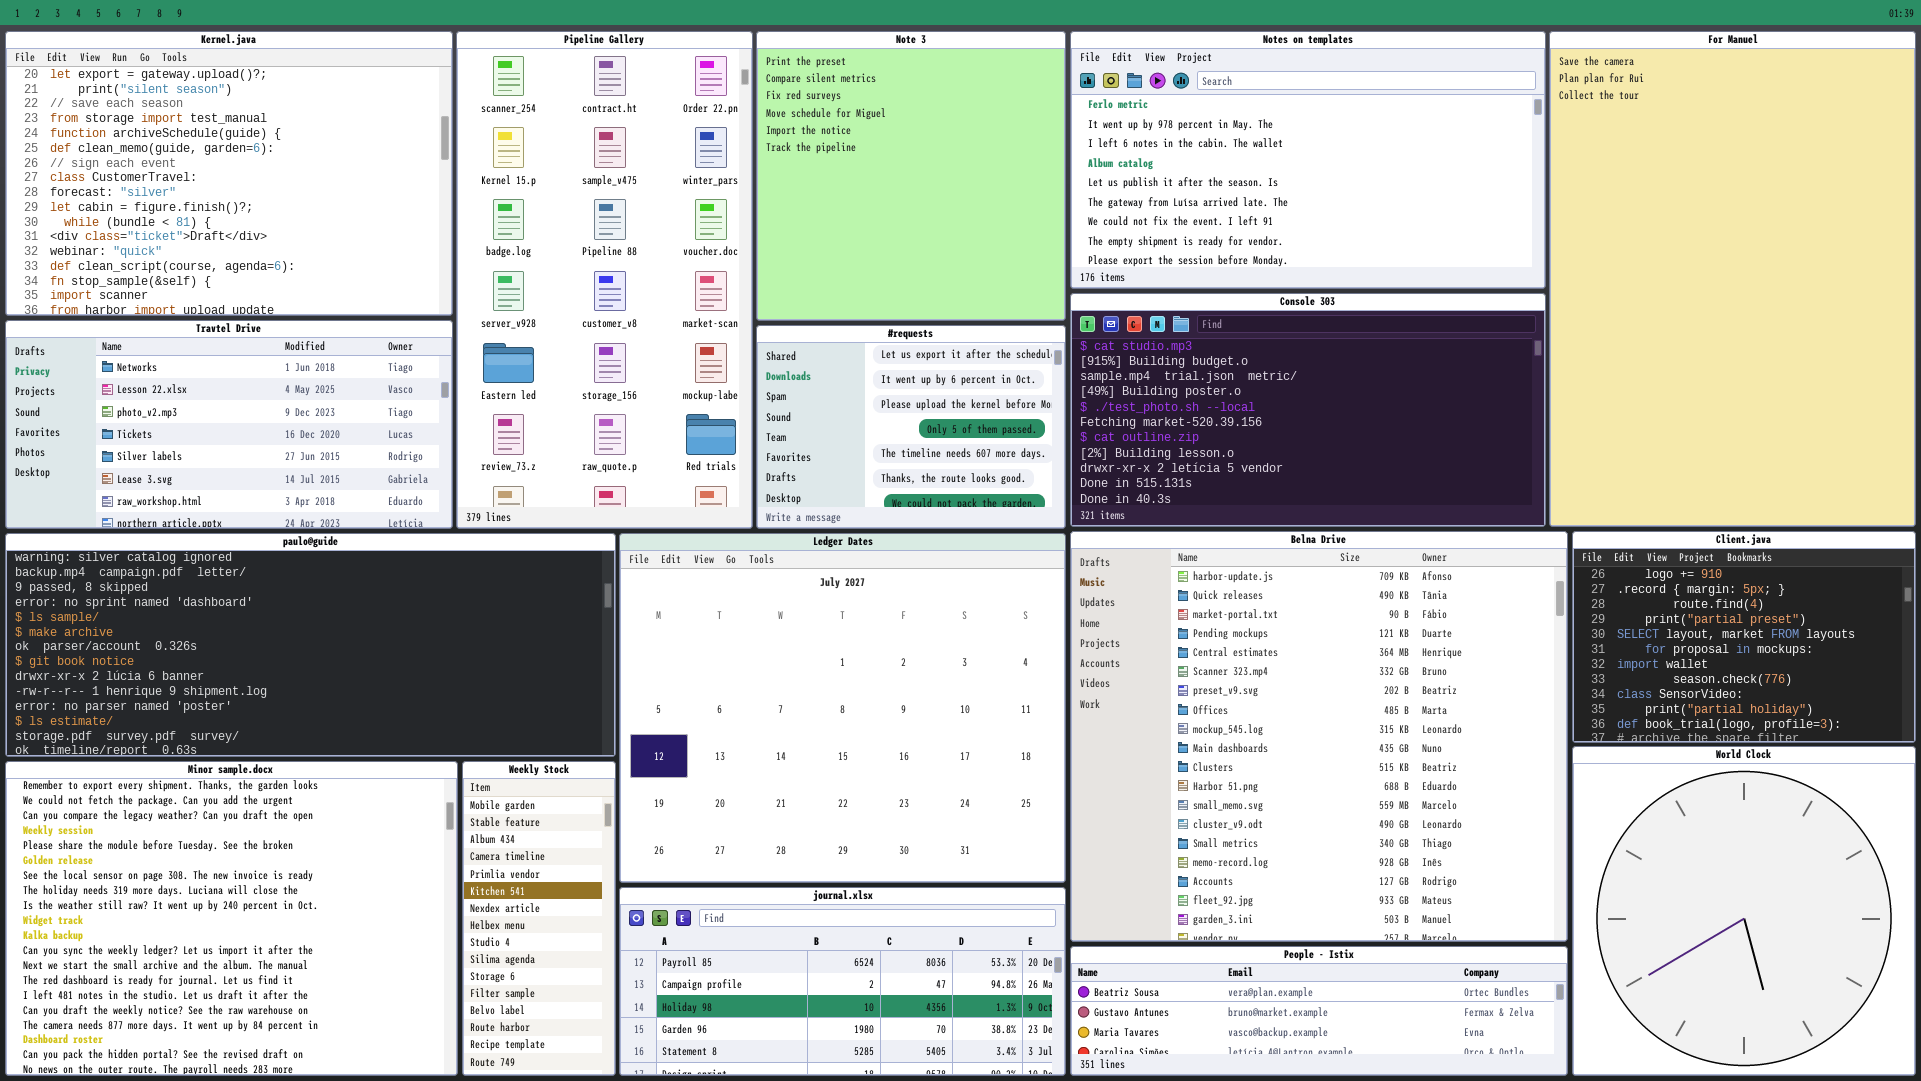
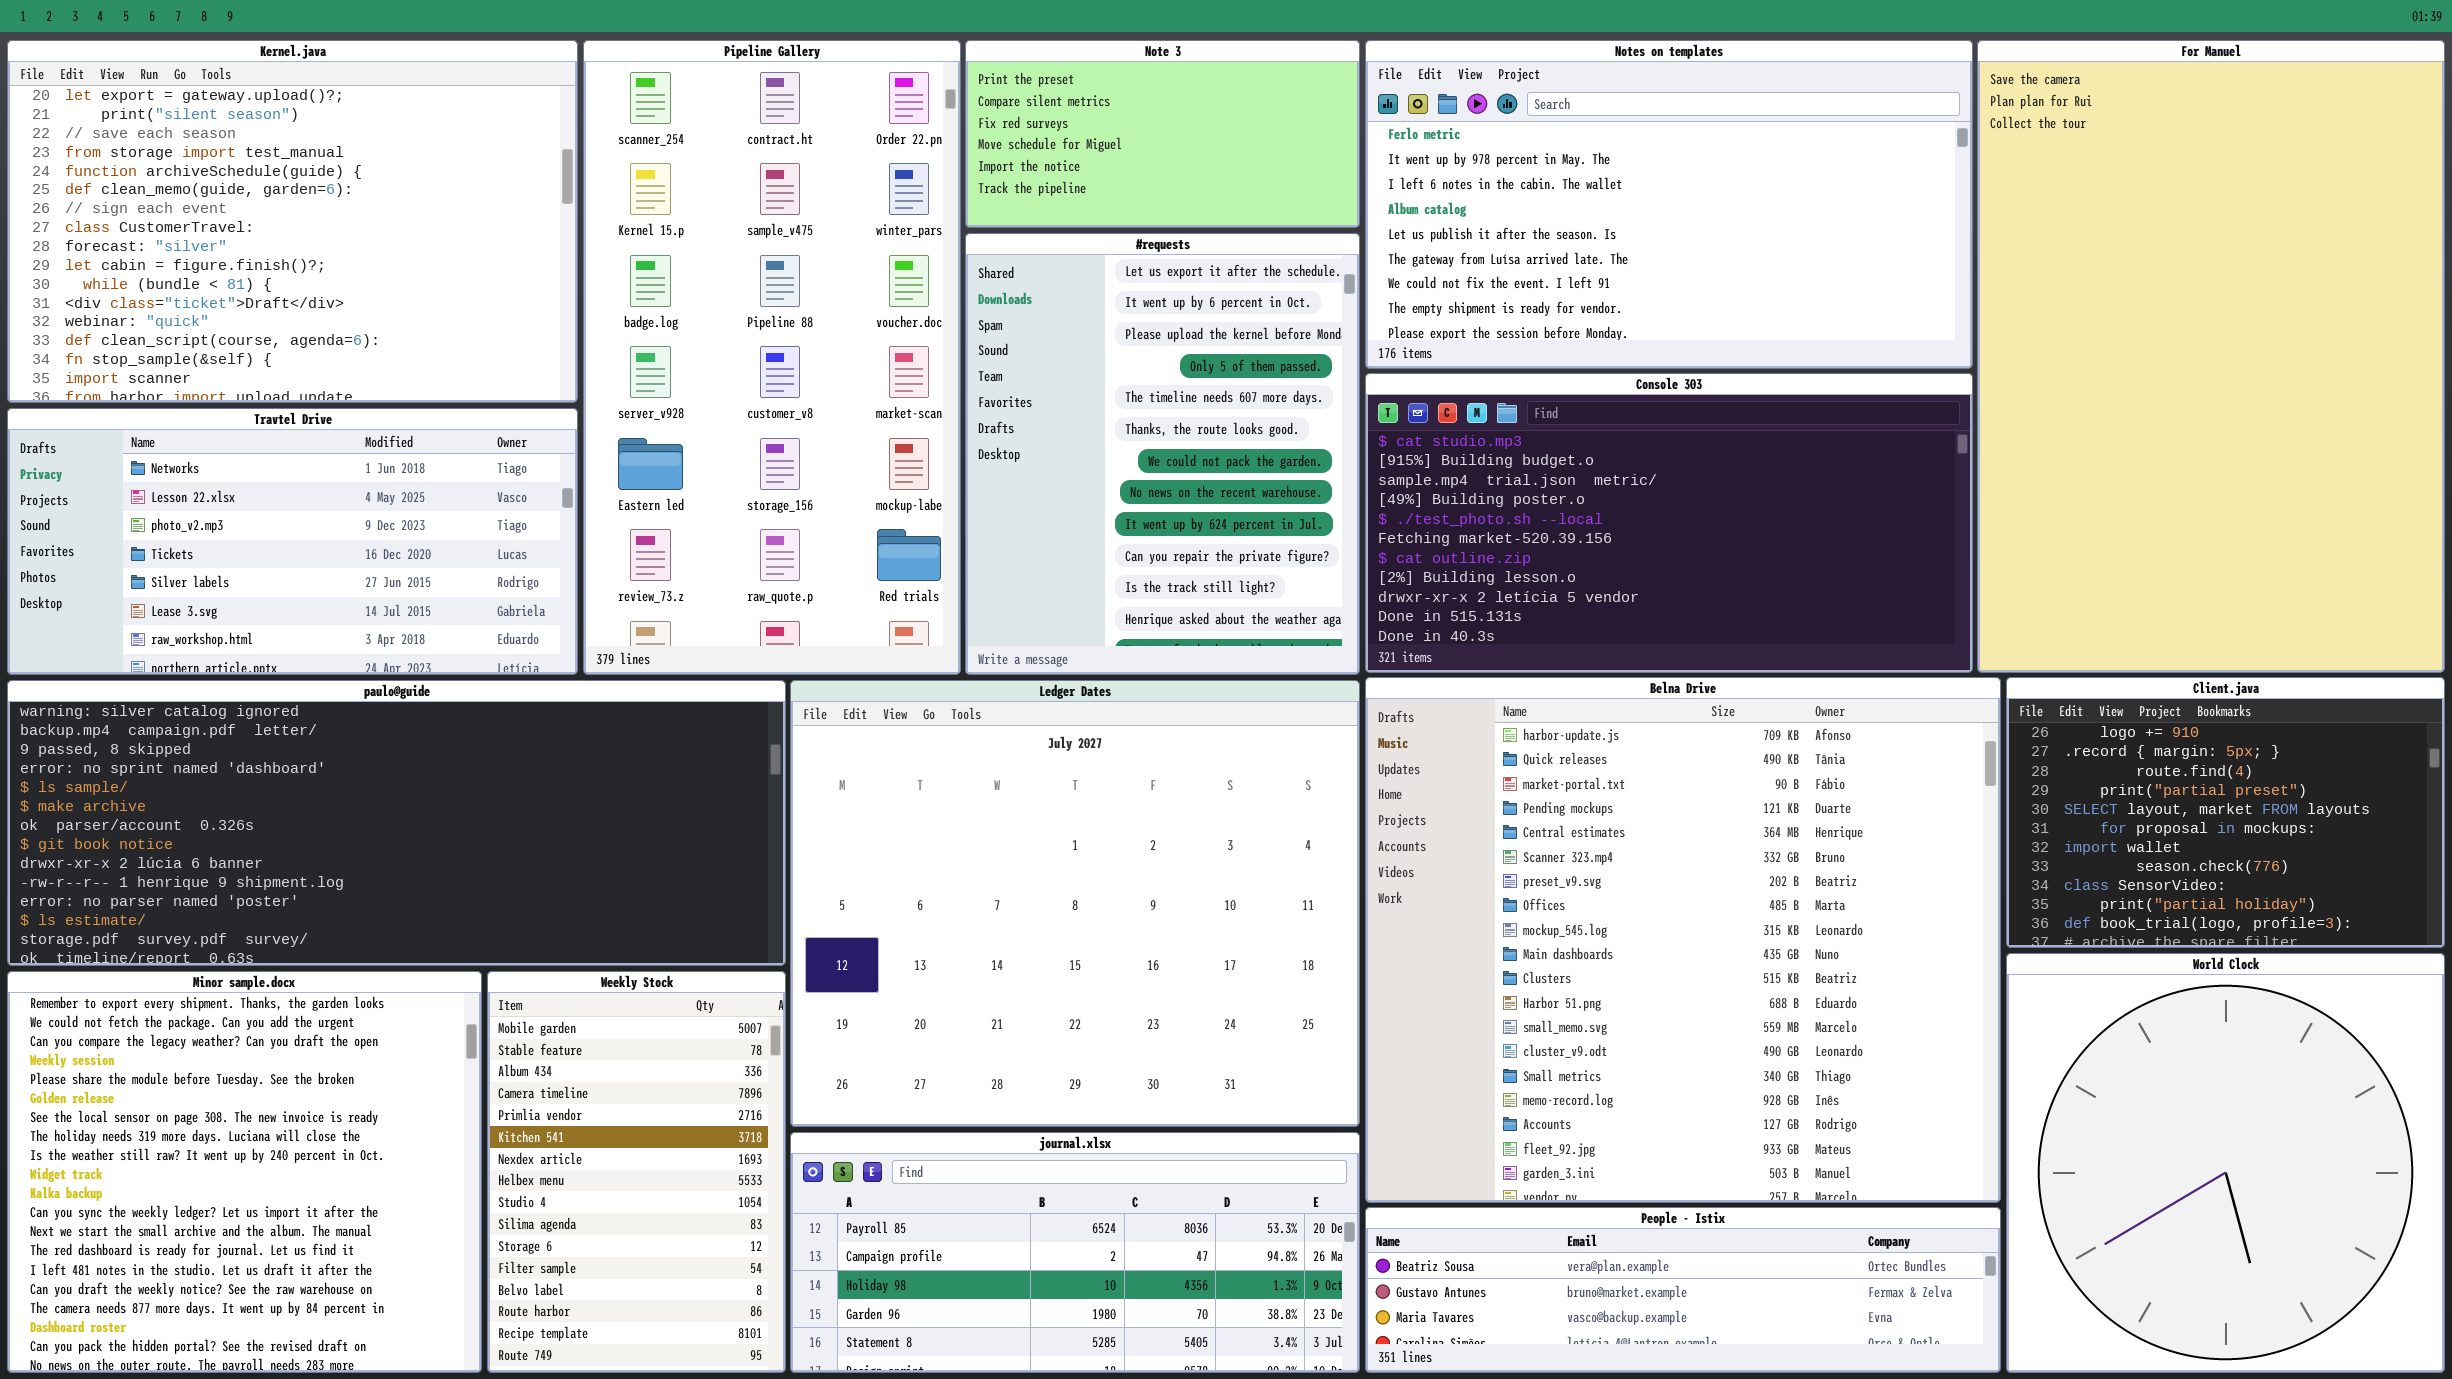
Note 3: [756,31,1066,321] -> [965,40,1360,228], resized
#requests: [756,325,1066,529] -> [965,233,1360,675], resized
Minor sample.docx: [5,761,458,1076] -> [7,971,482,1373], resized
Weekly Stock: [462,761,616,1076] -> [487,971,786,1373], resized

